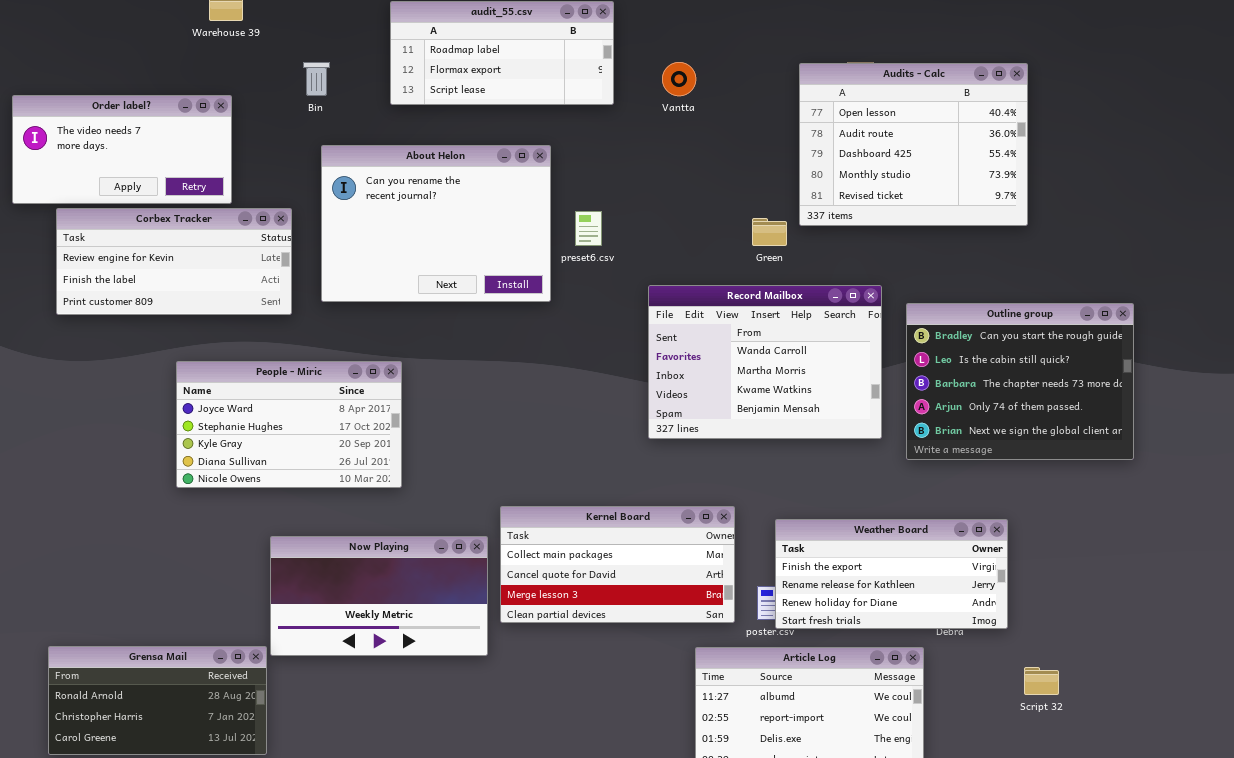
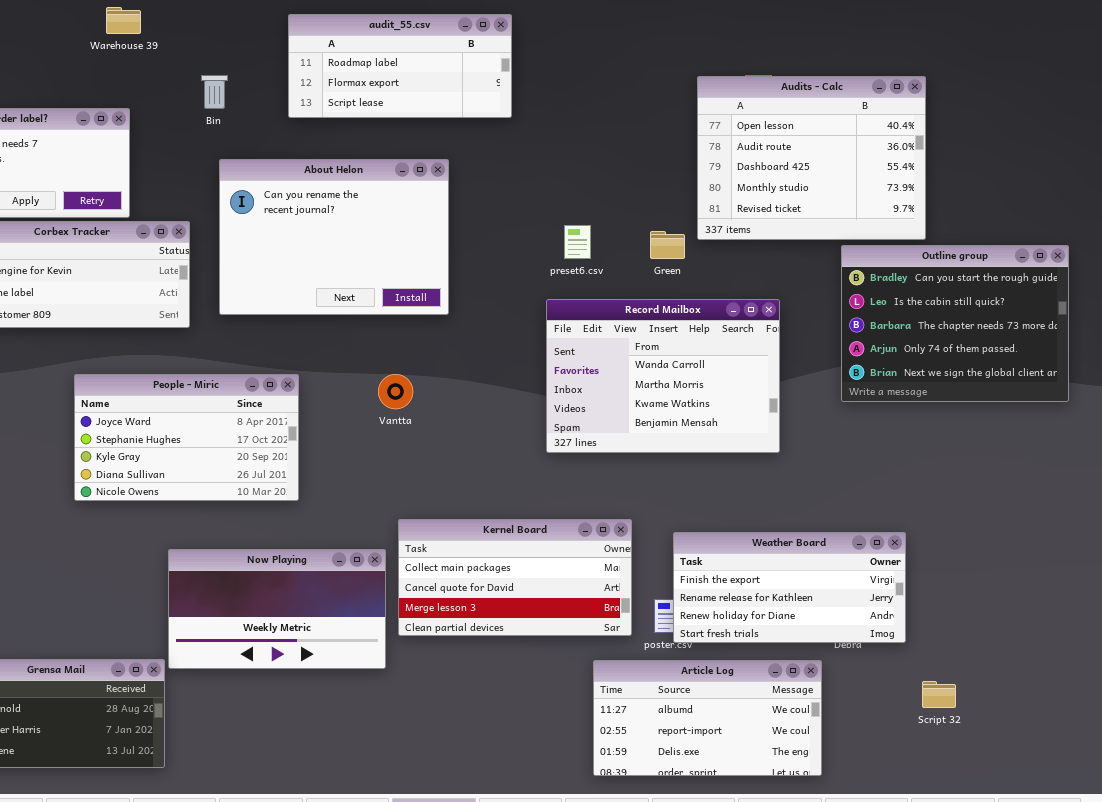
Vantta: [662,62,696,96] -> [378,374,413,409], moved
preset6.csv: [575,211,602,246] -> [564,225,591,259], moved
Outline group: [906,303,1134,460] -> [841,245,1069,402], moved

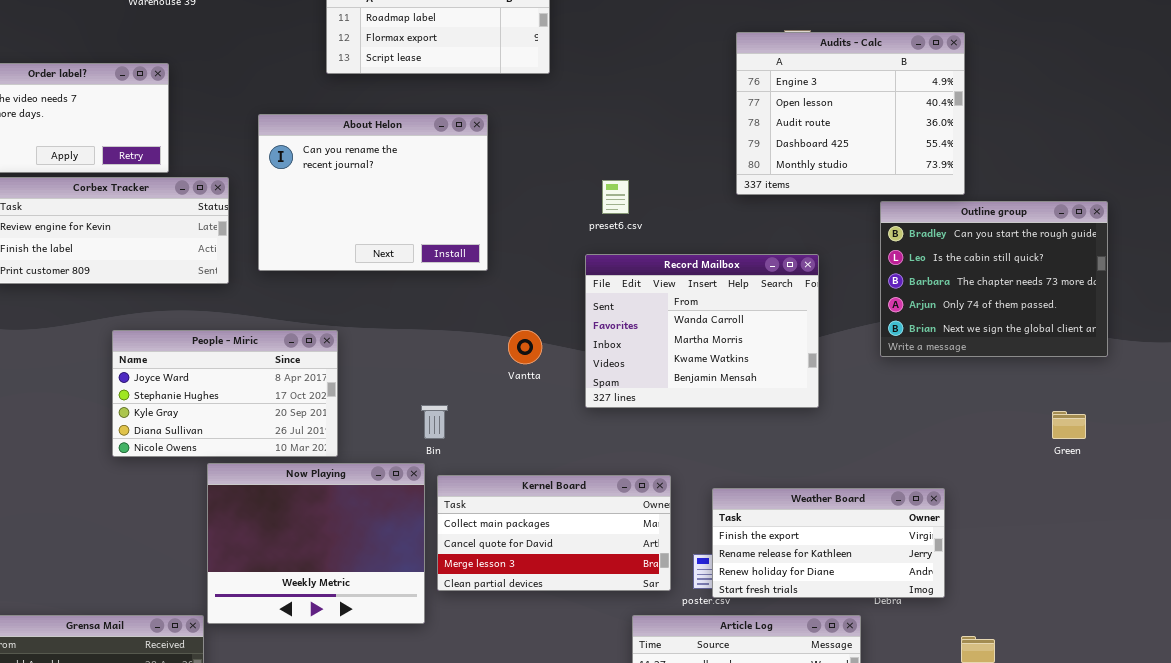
Bin: [201,75,228,109] -> [421,405,448,439], moved
Audits - Calc: [697,76,926,240] -> [736,32,965,195], scrolled up 1 row
Green: [650,231,685,259] -> [1052,411,1086,439], moved
Vantta: [378,374,413,409] -> [508,330,542,364], moved
Now Playing: [168,549,386,669] -> [207,463,425,624], resized

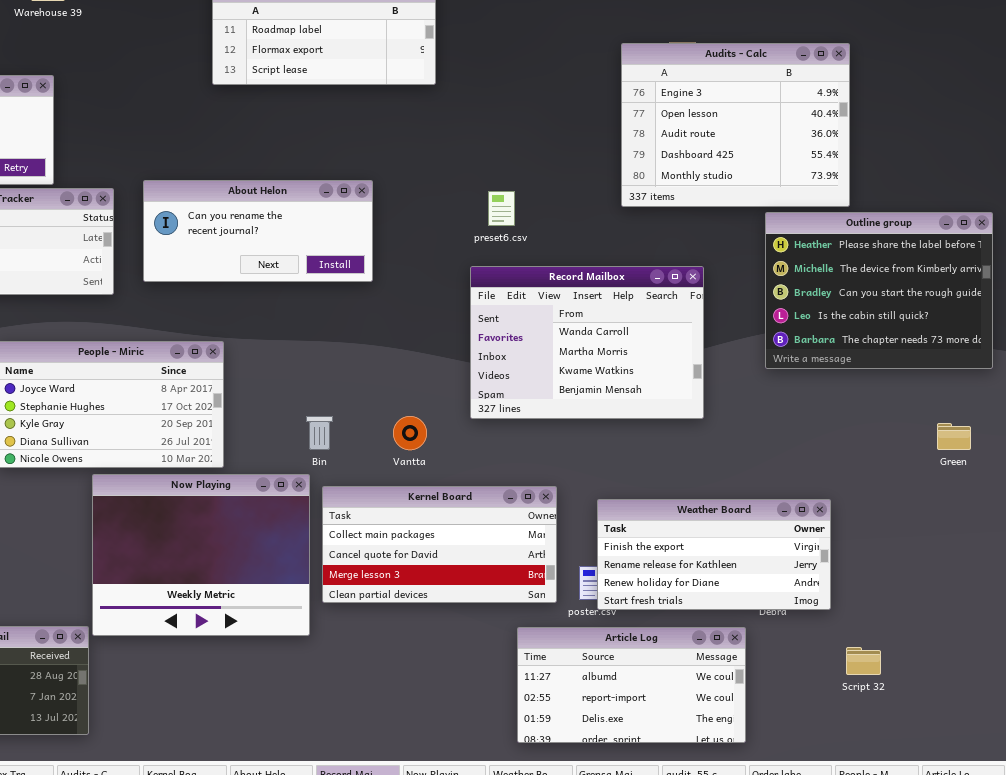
About Helon: [258,114,488,271] -> [143,180,373,282], resized
Outline group: [880,201,1108,357] -> [765,212,993,369], scrolled up 2 rows
Vantta: [508,330,542,364] -> [393,416,427,450], moved

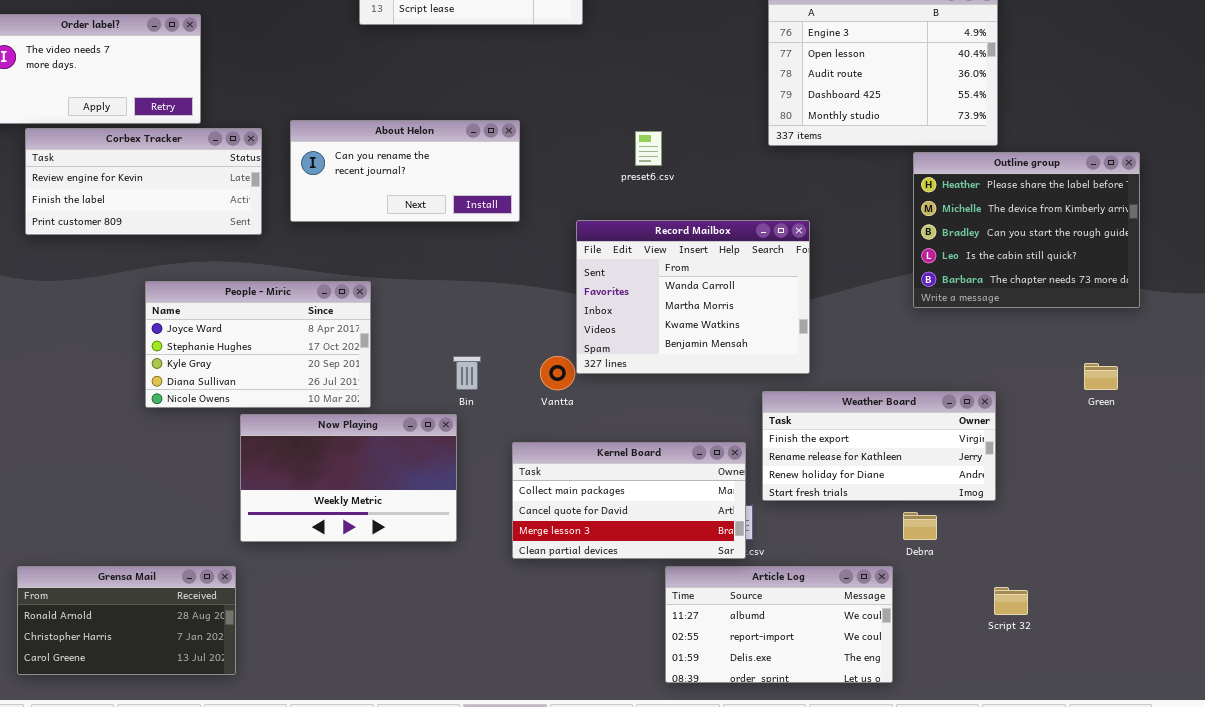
Record Mailbox: [470,266,704,419] -> [576,220,810,374], moved
Now Playing: [92,474,310,636] -> [240,414,457,542], resized
Kernel Board: [322,486,557,603] -> [512,442,746,559], moved
Weather Board: [597,499,831,610] -> [762,391,996,501], moved

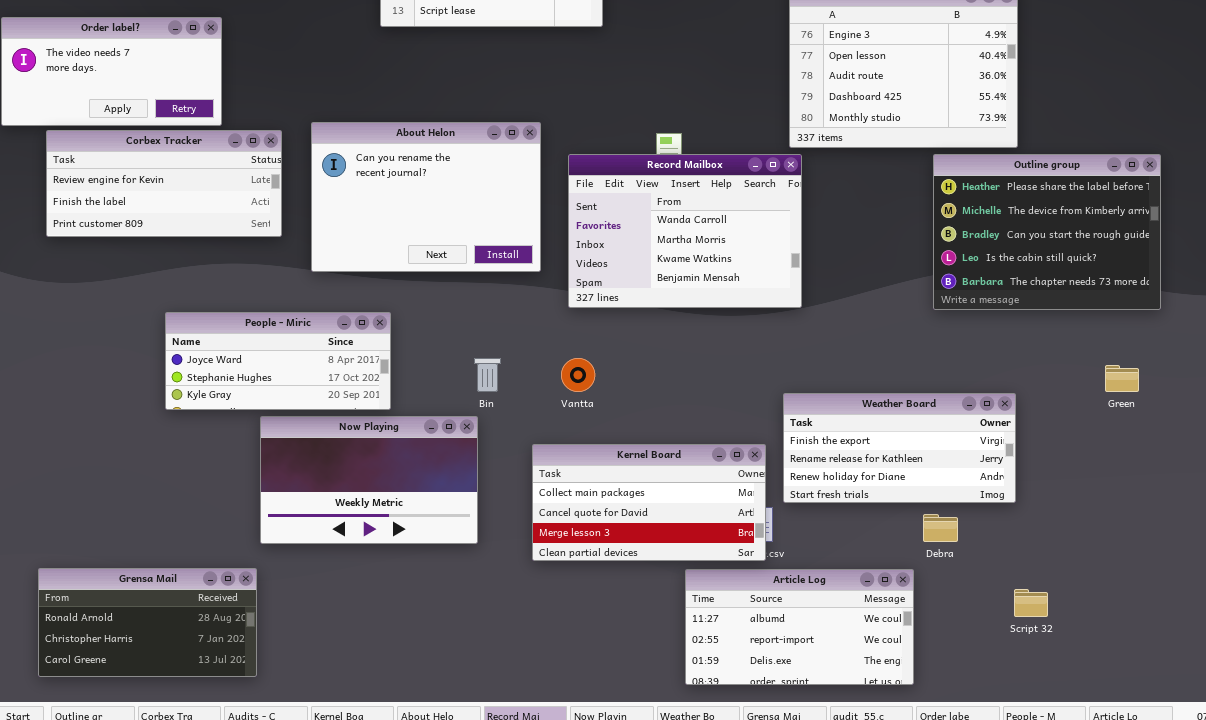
About Helon: [290,120,520,222] -> [311,122,541,272], resized
Record Mailbox: [576,220,810,374] -> [568,154,802,308], moved
People - Miric: [145,281,371,408] -> [165,312,391,410], resized

